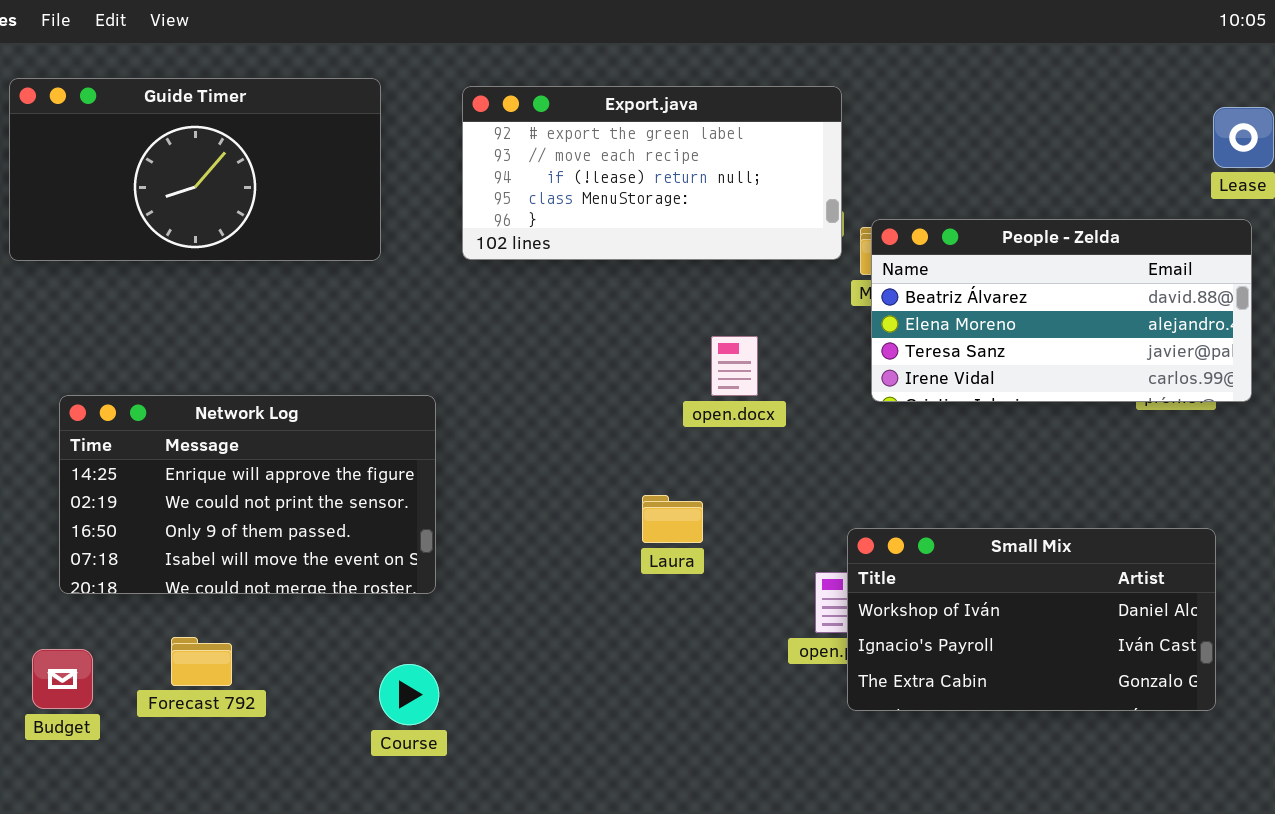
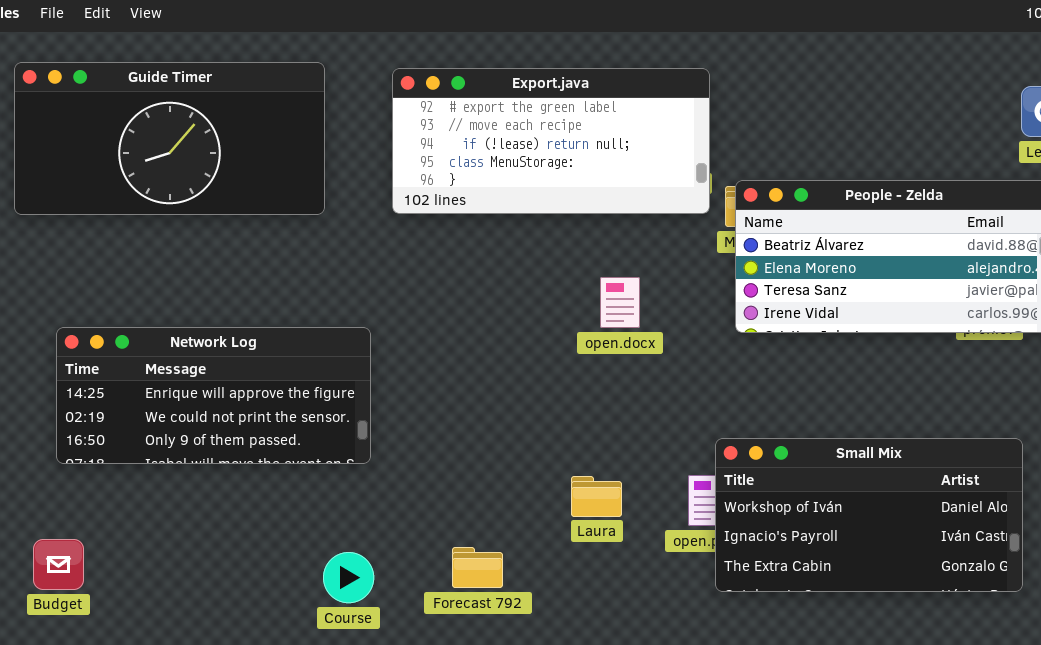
Network Log: [59,395,436,594] -> [56,327,371,464], resized
Laura: [642,495,703,543] -> [571,476,622,517], moved
Forecast 792: [171,637,232,686] -> [452,547,503,588], moved

